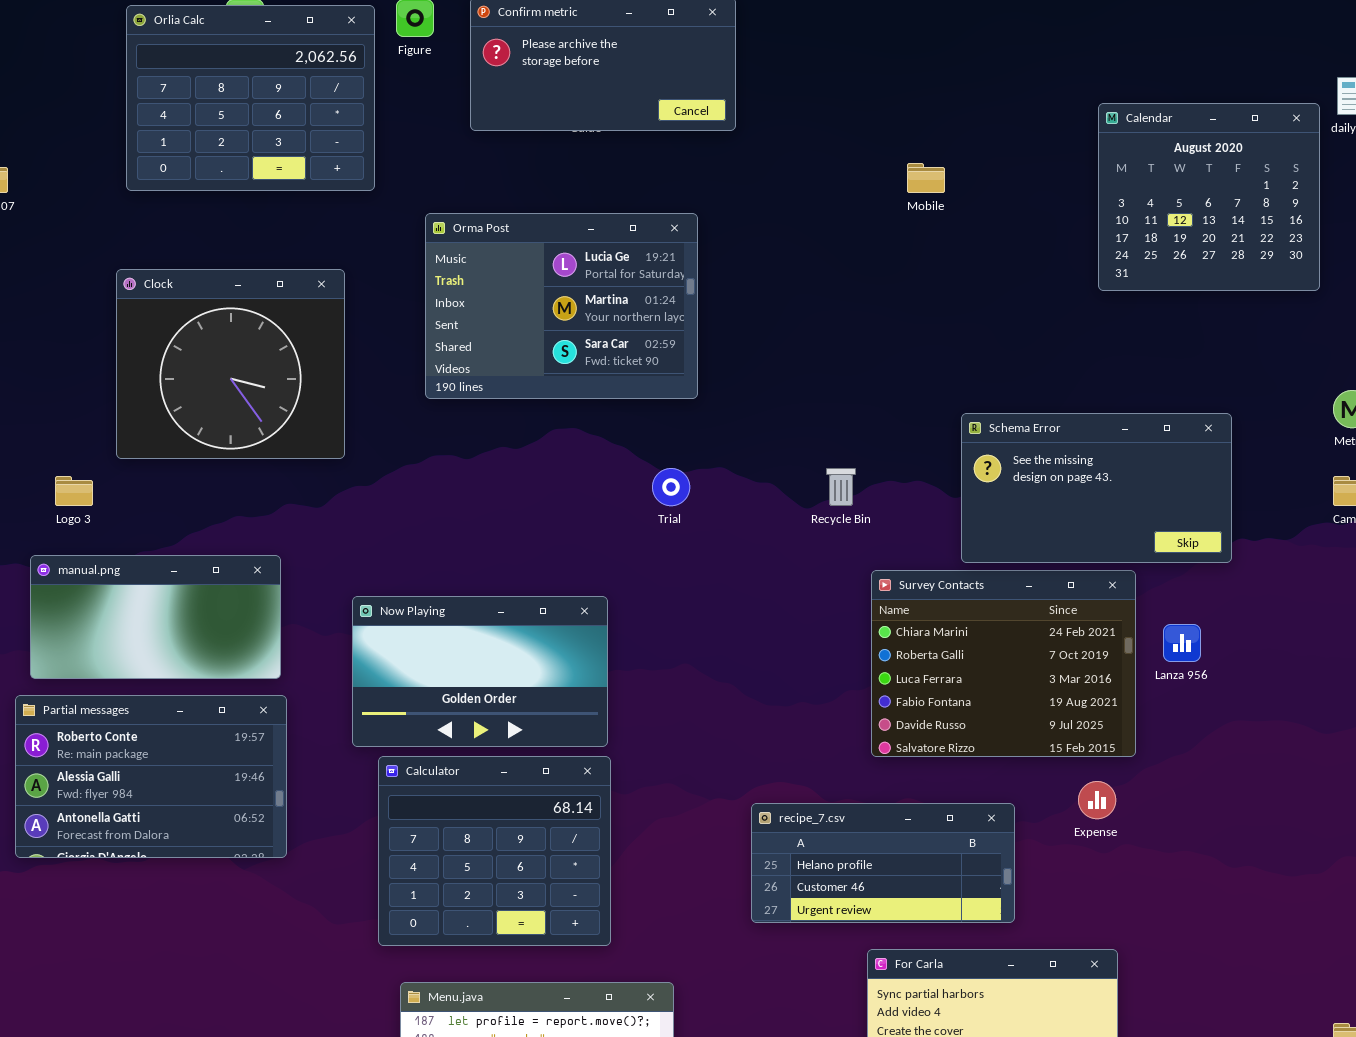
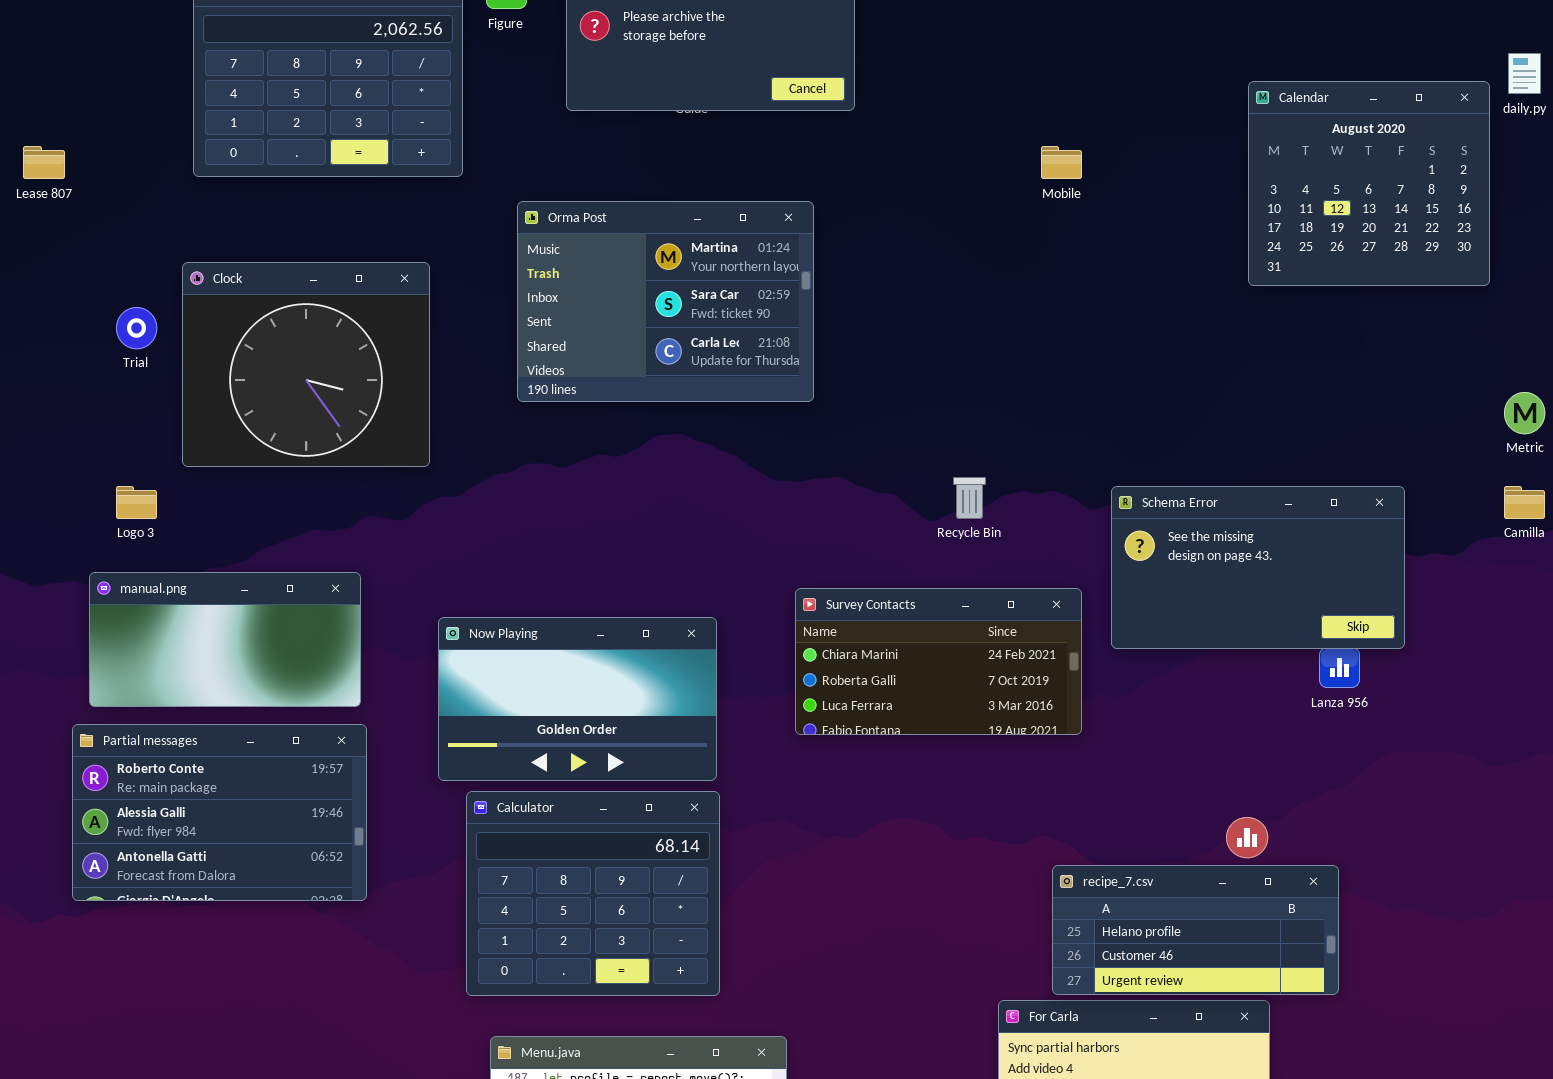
Orma Post: [425,213,698,399] -> [517,201,814,402], scrolled down 1 row
Schema Error: [961,413,1232,563] -> [1111,486,1405,649], moved
Trial: [652,468,690,506] -> [116,307,157,349], moved
Survey Contacts: [871,570,1136,757] -> [795,588,1082,735], moved, resized
recipe_7.csv: [751,803,1015,923] -> [1052,865,1339,995], moved

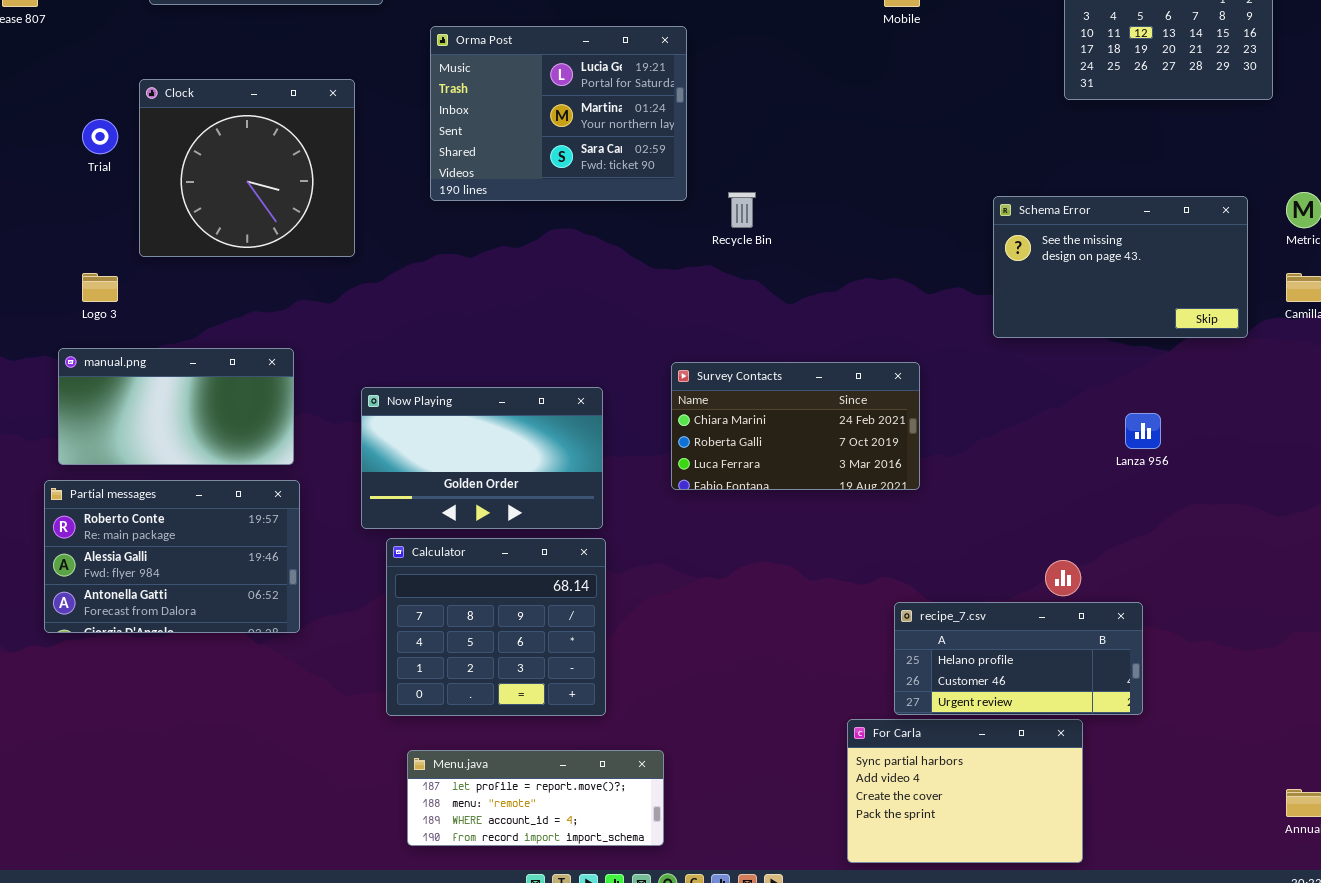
Orma Post: [517,201,814,402] -> [430,26,687,201], scrolled up 1 row
Recycle Bin: [953,477,986,519] -> [728,192,756,228], moved
Schema Error: [1111,486,1405,649] -> [993,196,1248,338], moved

